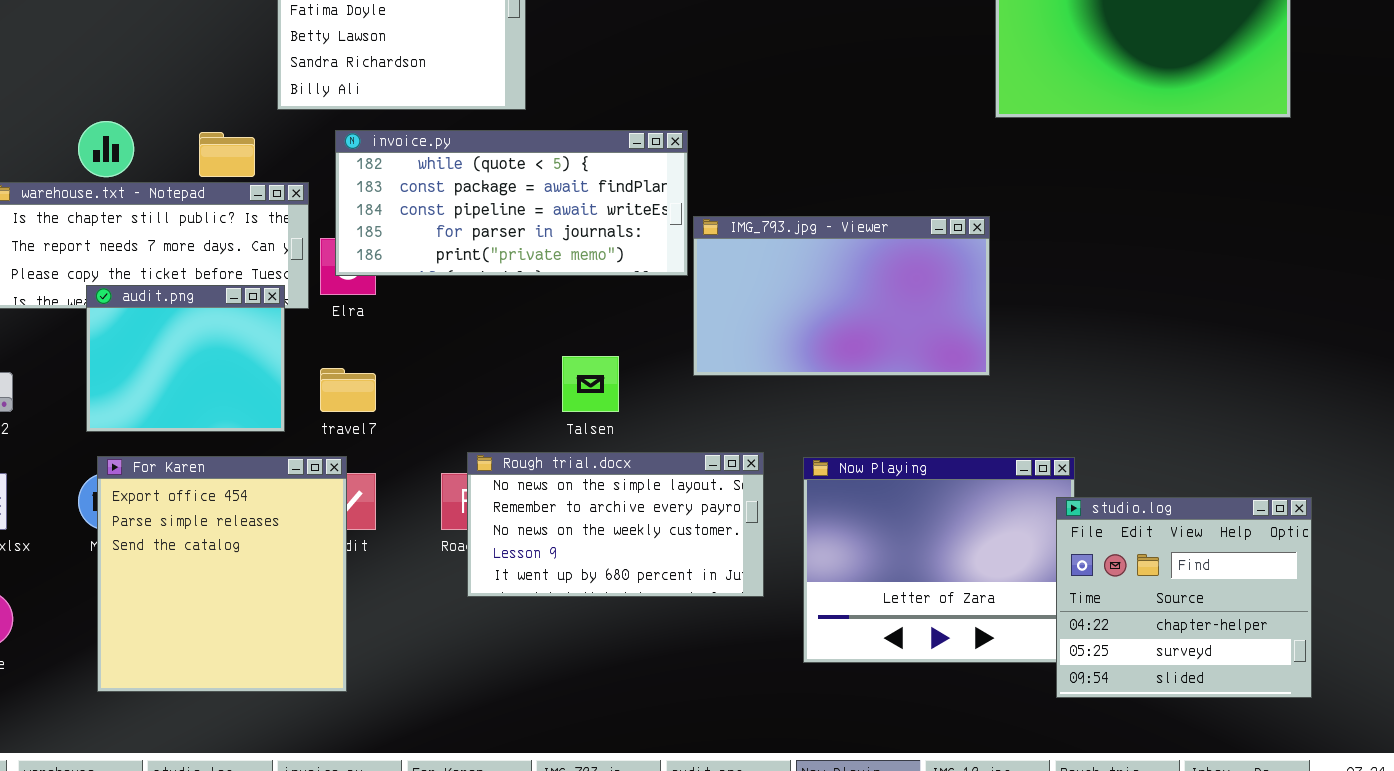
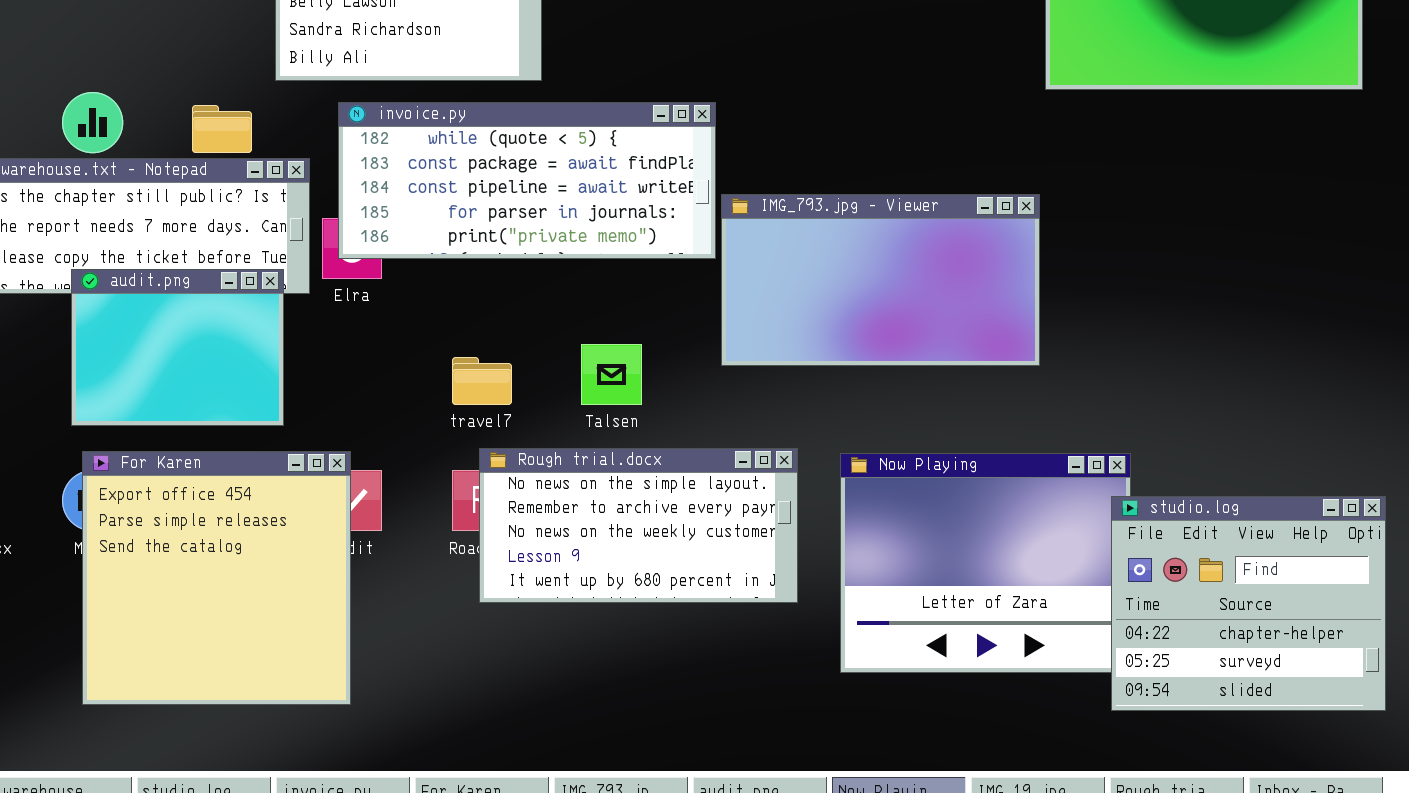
travel7: [320,368,376,412] -> [452,357,512,405], moved

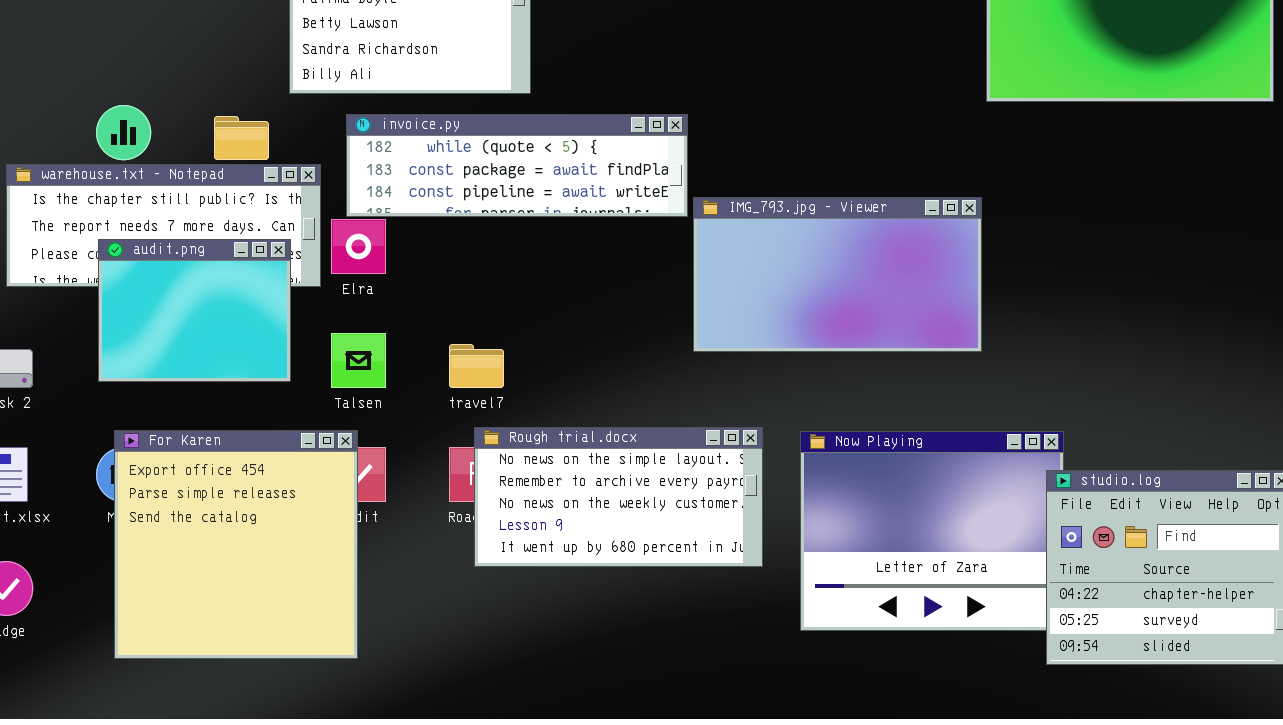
invoice.py: [338,102,716,259] -> [346,114,688,217], resized
audit.png: [71,269,284,426] -> [98,239,291,382], moved
Talsen: [581,344,642,405] -> [331,333,386,388], moved

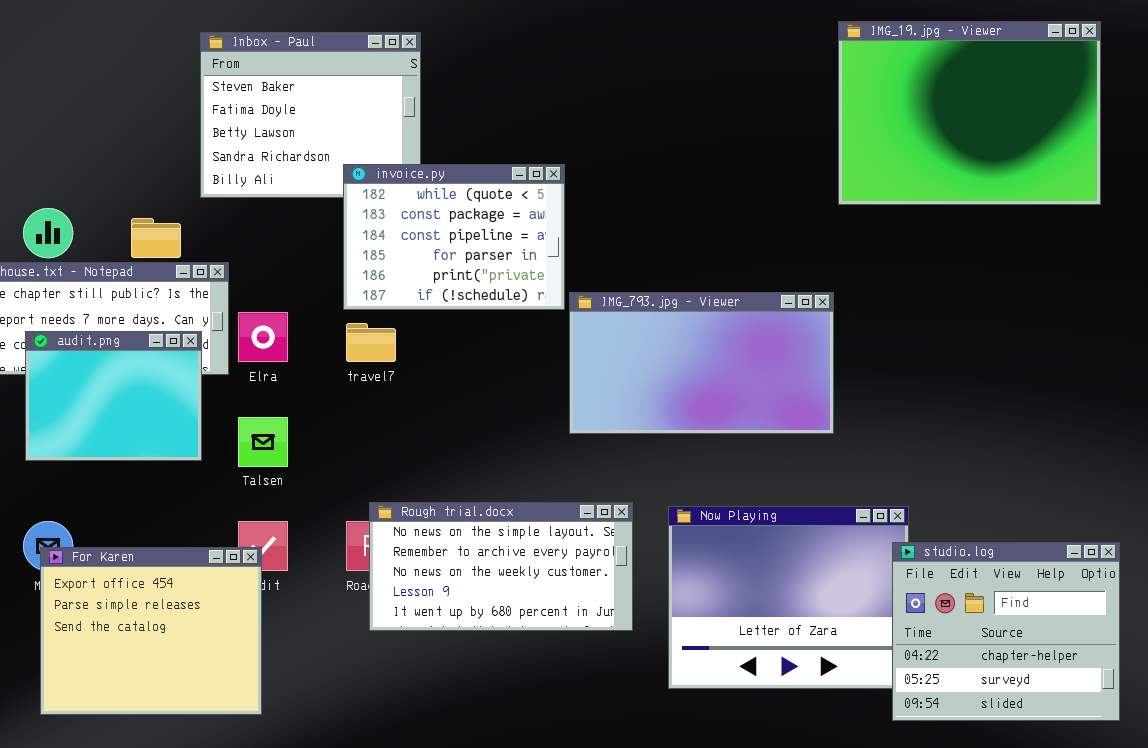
invoice.py: [346,114,688,217] -> [343,164,565,310], resized
travel7: [449,344,504,388] -> [346,323,396,362], moved
For Karen: [114,430,358,659] -> [40,547,262,715], resized

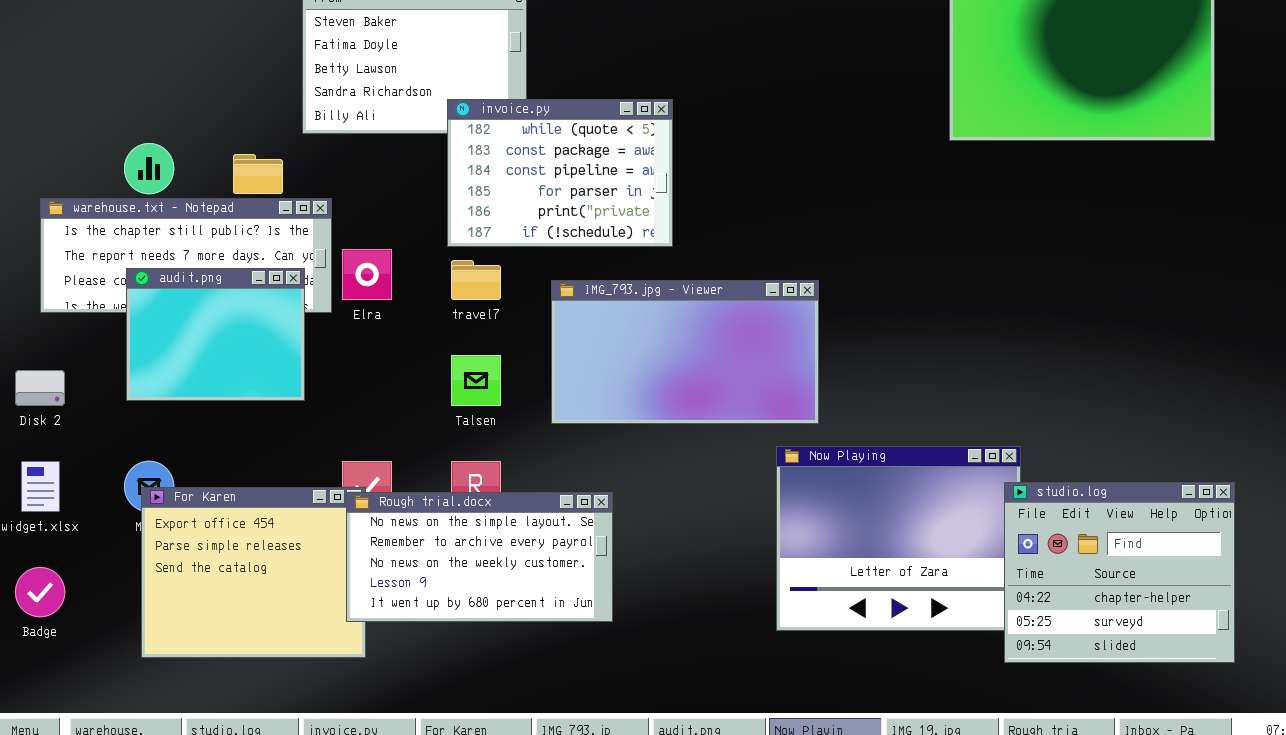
IMG_793.jpg - Viewer: [569,292,834,434] -> [551,280,819,424], moved
Talsen: [238,417,288,467] -> [451,355,501,406], moved
Rough trial.docx: [369,502,633,631] -> [346,492,613,622], moved

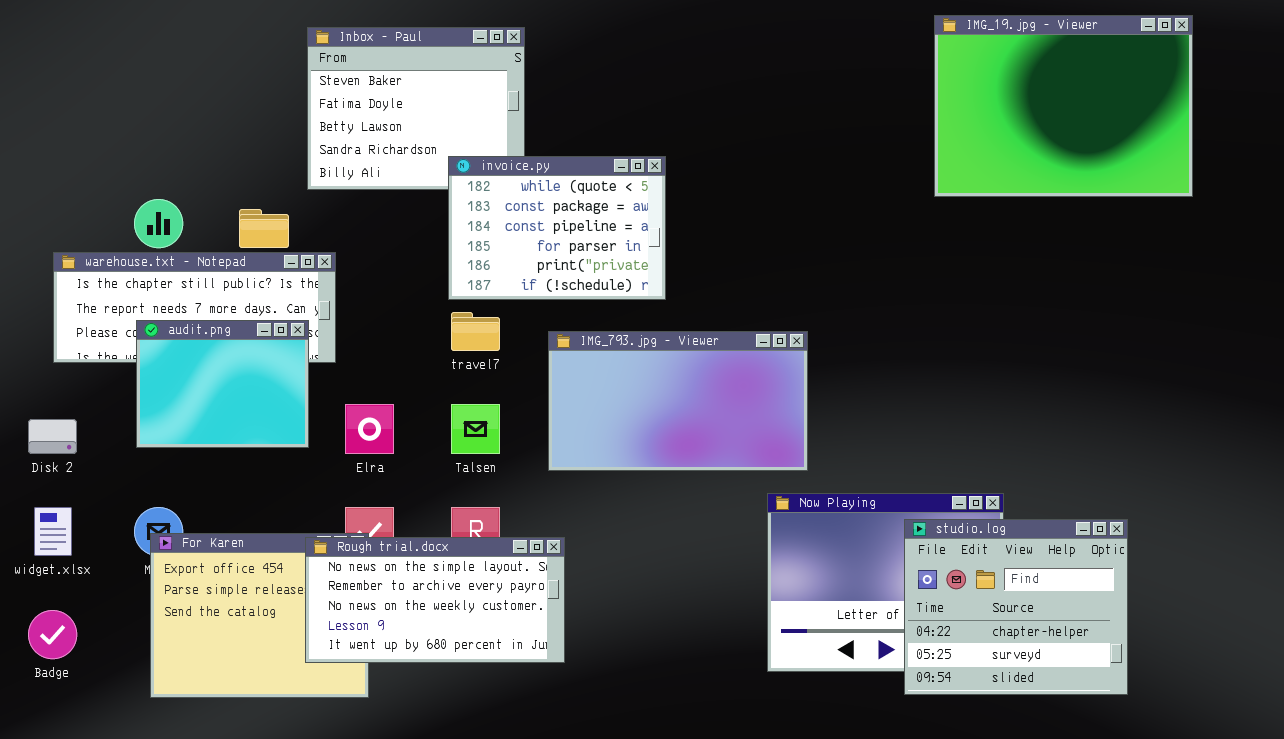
Elra: [342,249,392,300] -> [345,404,394,454], moved
studio.log: [1004,482,1235,663] -> [904,519,1128,695], moved
Rough trial.docx: [346,492,613,622] -> [305,537,565,663], moved

